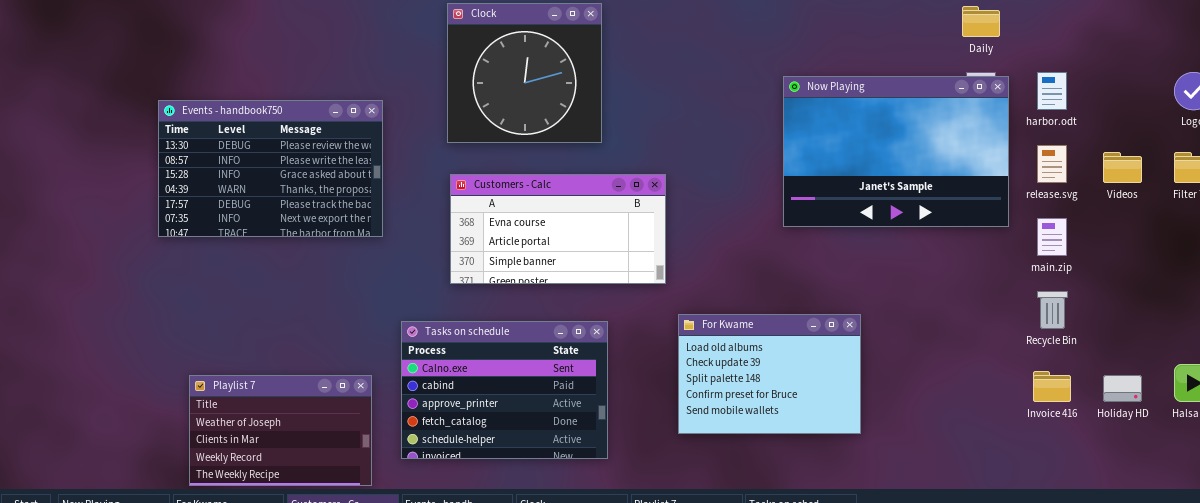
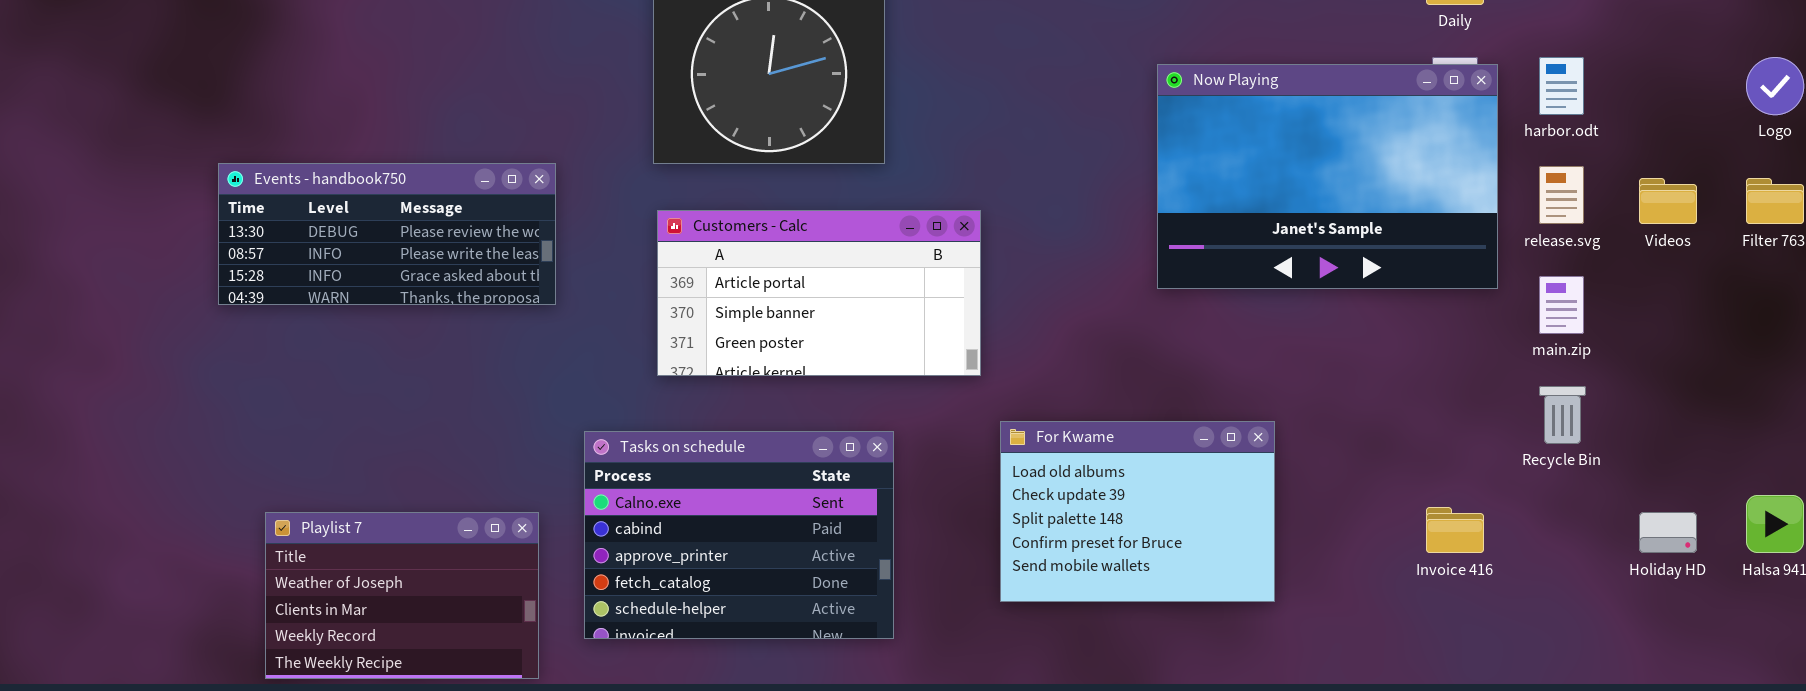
Events - handbook750: [158,100,383,237] -> [218,163,556,305], resized
Customers - Calc: [450,174,666,284] -> [657,210,981,376], scrolled down 1 row
Invoice 416: [1033,371,1071,402] -> [1426,507,1484,553], moved

